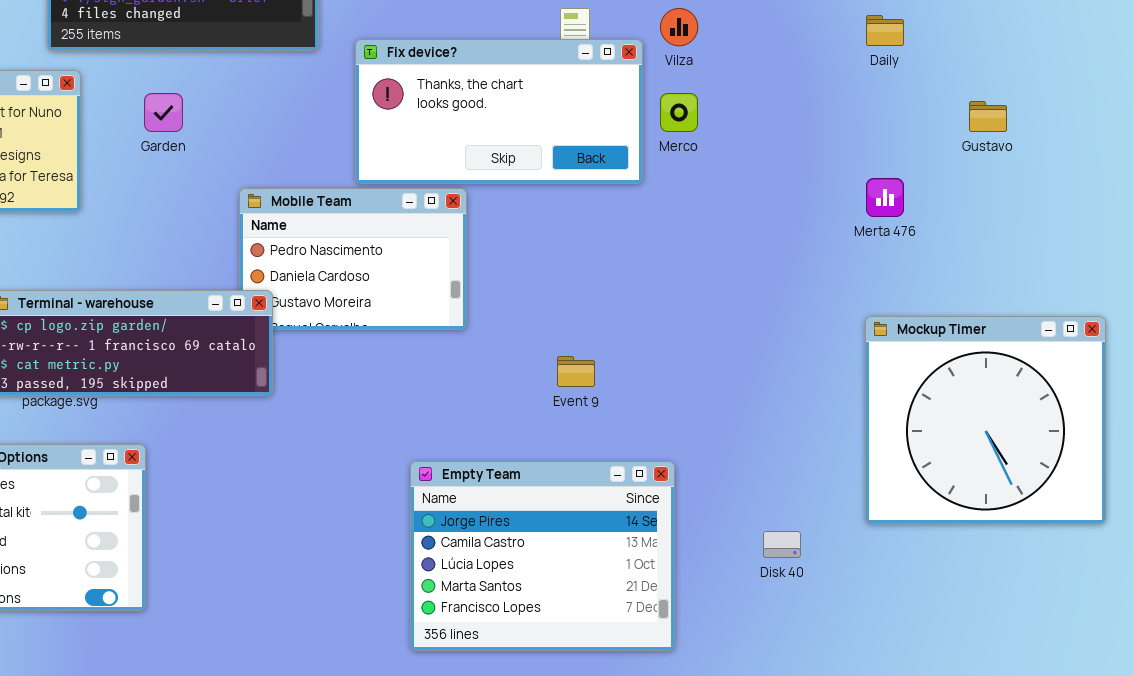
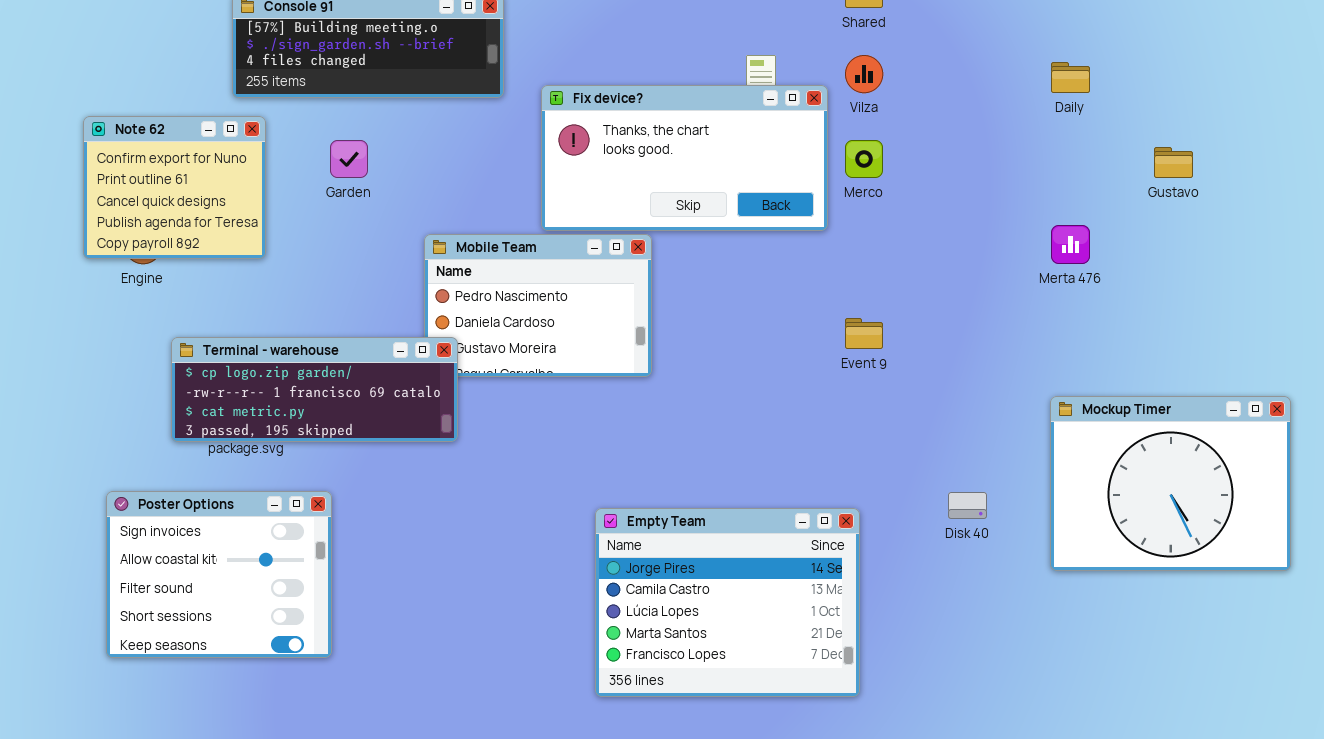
Mockup Timer: [865,316,1106,524] -> [1050,396,1291,571], resized
Event 9: [557,356,595,387] -> [845,318,883,349], moved
Disk 40: [763,531,801,558] -> [948,492,987,519], moved

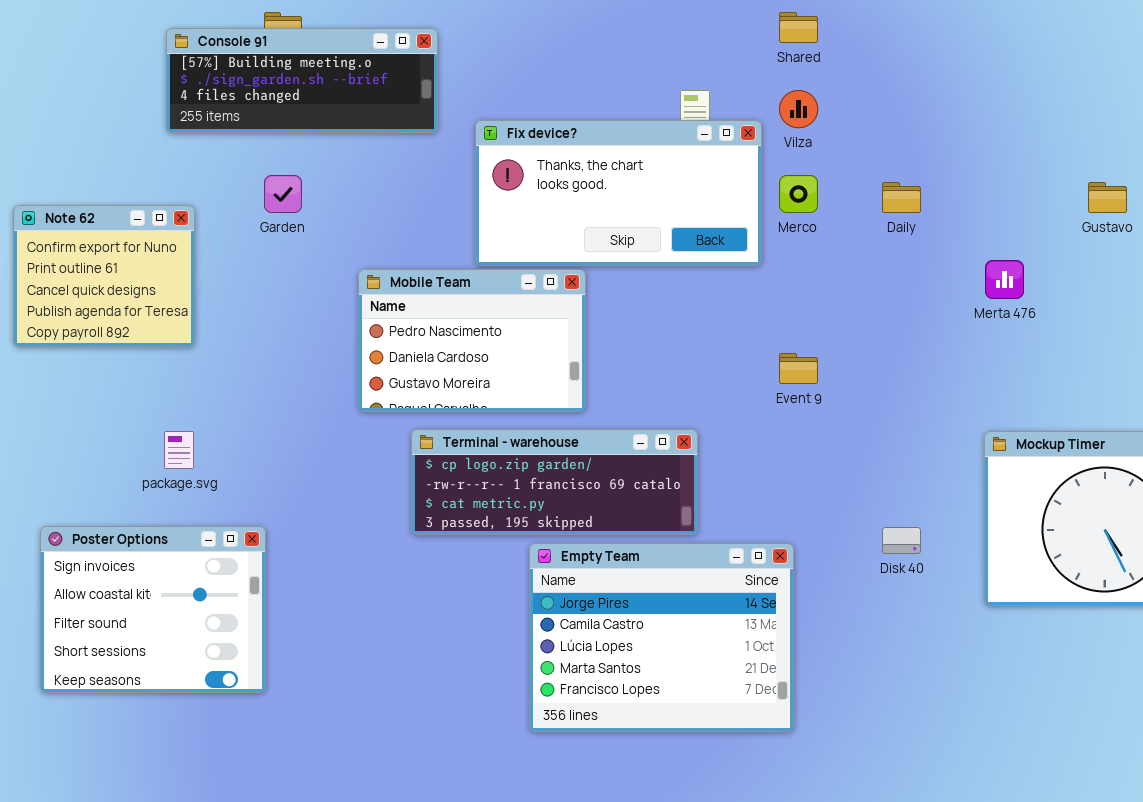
Daily: [1051,62,1090,93] -> [882,182,921,213], moved
Note 62: [83,116,266,259] -> [13,205,195,347], moved
Terminal - warehouse: [171,337,458,442] -> [411,429,698,535], moved

